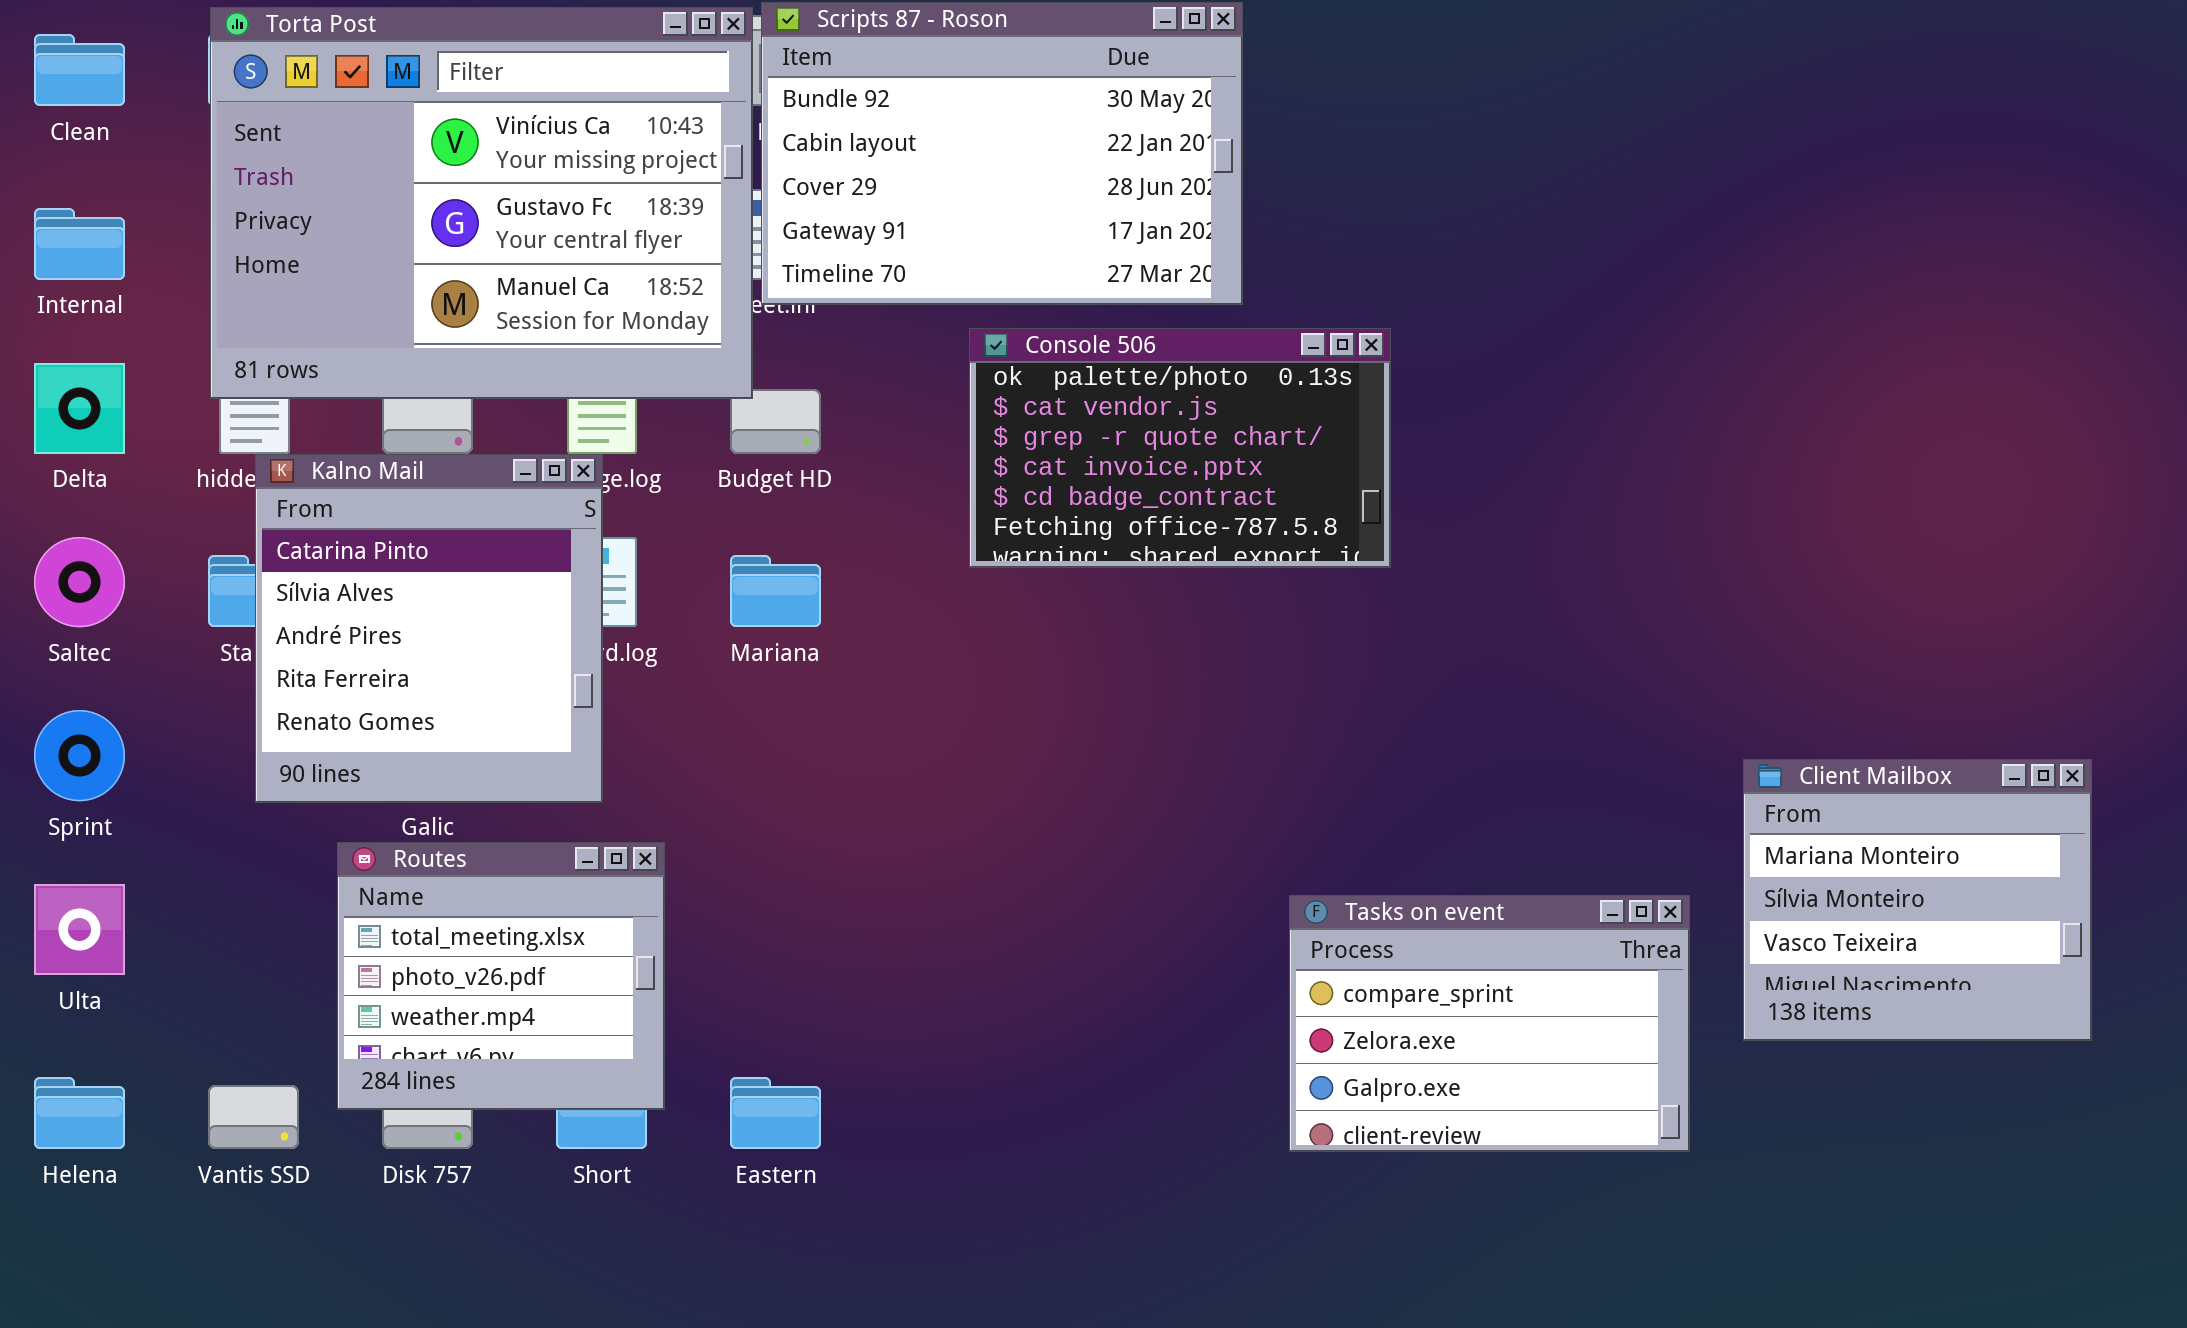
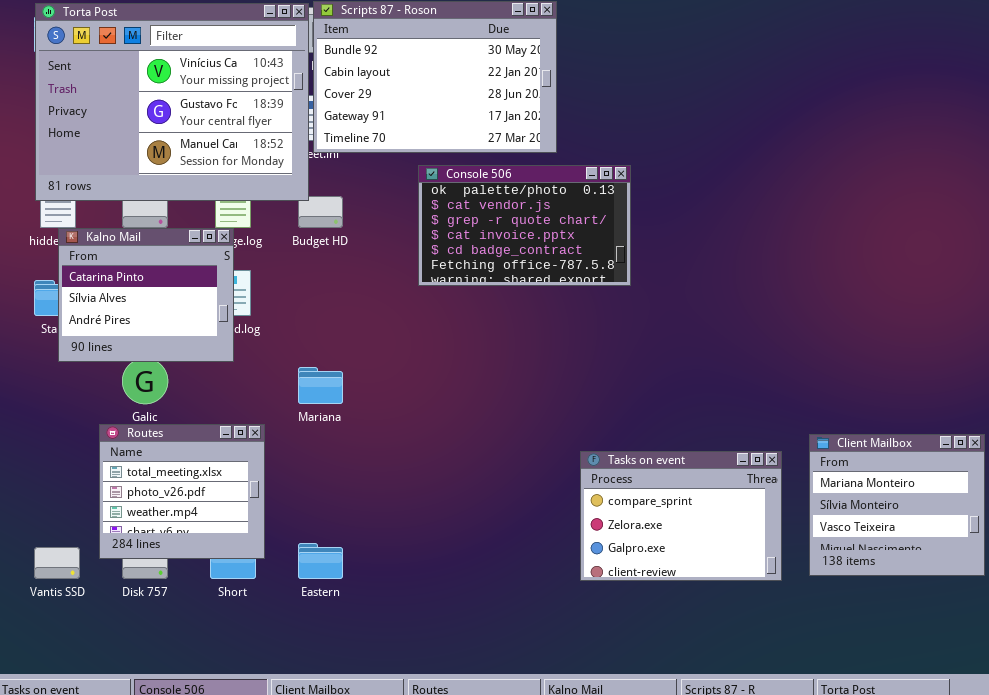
Kalno Mail: [255,454,603,803] -> [58,228,234,362], resized
Mariana: [730,555,821,627] -> [298,367,343,404], moved
Client Mailbox: [1743,759,2092,1041] -> [809,434,985,576], moved

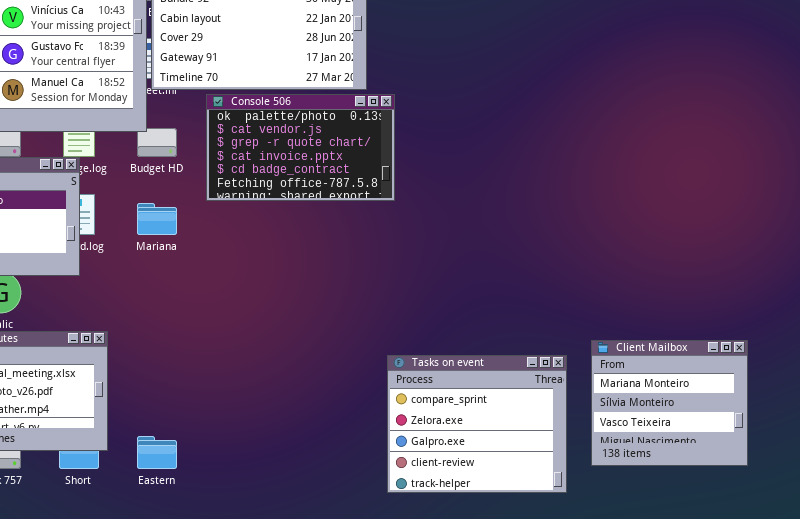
Console 506: [418,165,631,286] -> [206,94,395,201], moved
Mariana: [298,367,343,404] -> [137,203,177,235], moved
Tasks on event: [580,451,782,581] -> [387,355,567,493], resized

